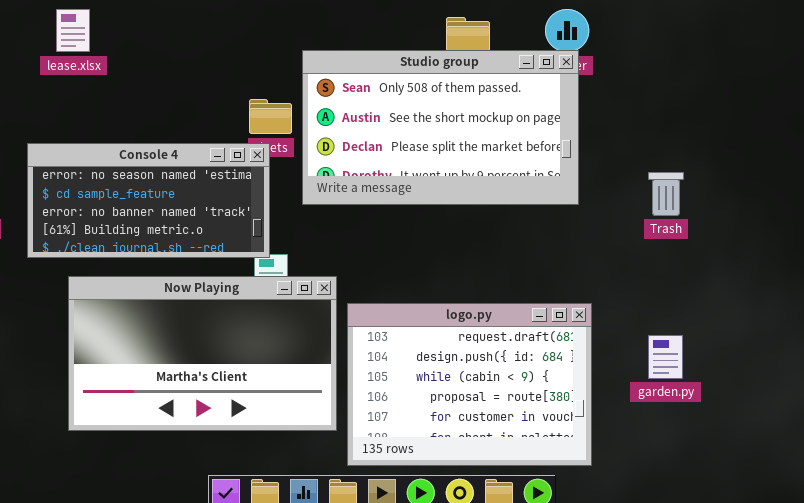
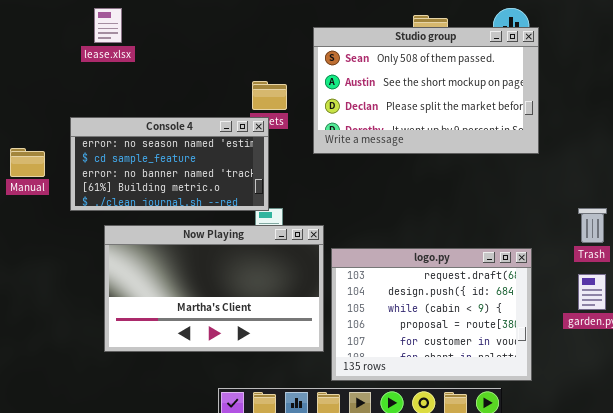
Studio group: [302,50,579,205] -> [313,27,539,154], moved
Trash: [648,172,684,216] -> [578,208,607,243], moved

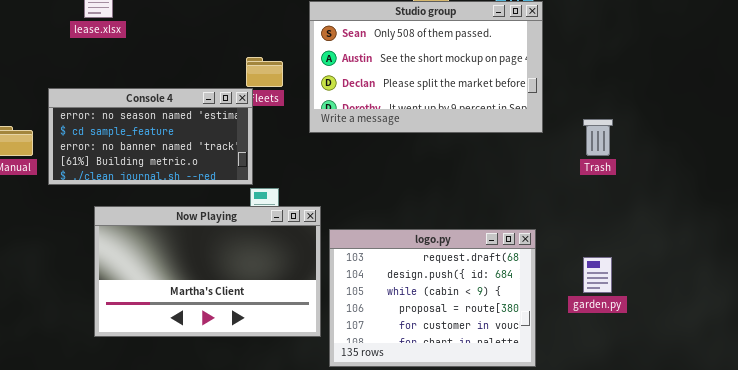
Console 4: [70,117,269,211] -> [48,88,253,185], moved
Trash: [578,208,607,243] -> [583,119,613,156], moved

